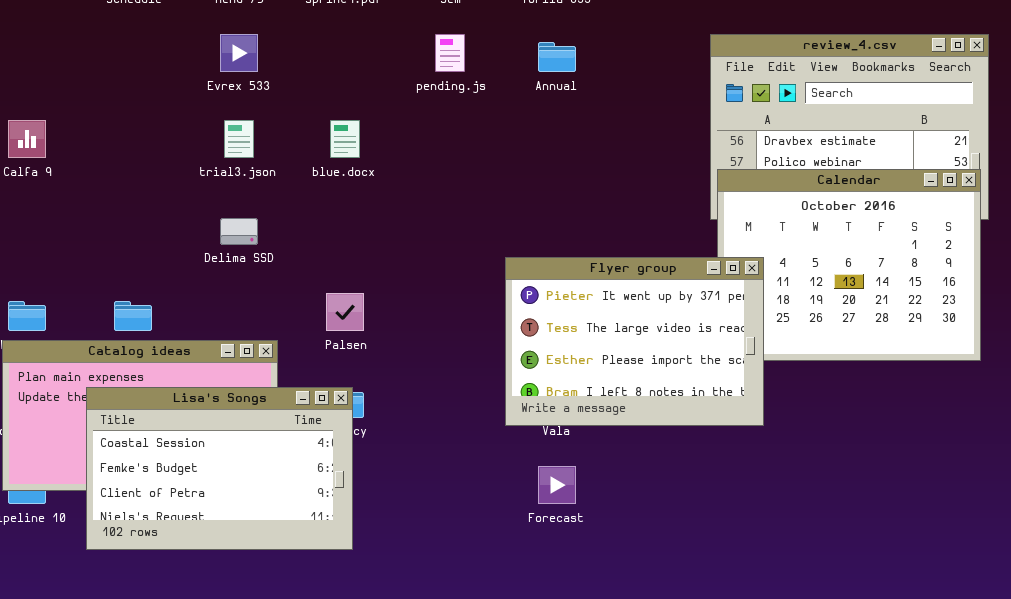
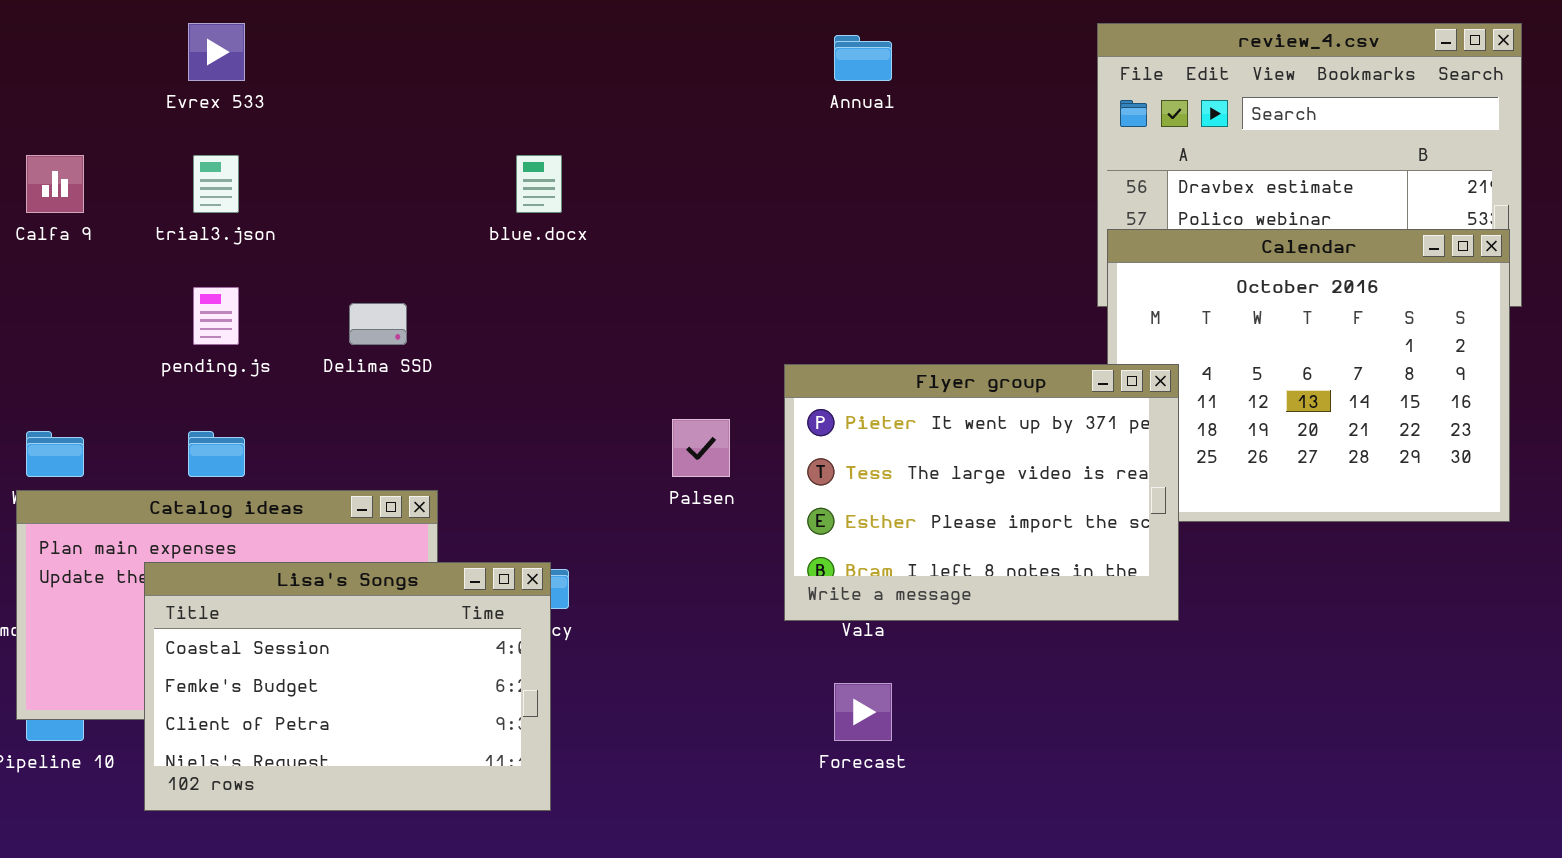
Evrex 533: [220,34,258,72] -> [188,23,245,81], moved
pending.js: [435,34,465,72] -> [193,287,239,345], moved
trial3.json: [224,120,254,158] -> [193,155,239,213], moved
Palsen: [326,293,364,331] -> [672,419,730,477], moved

